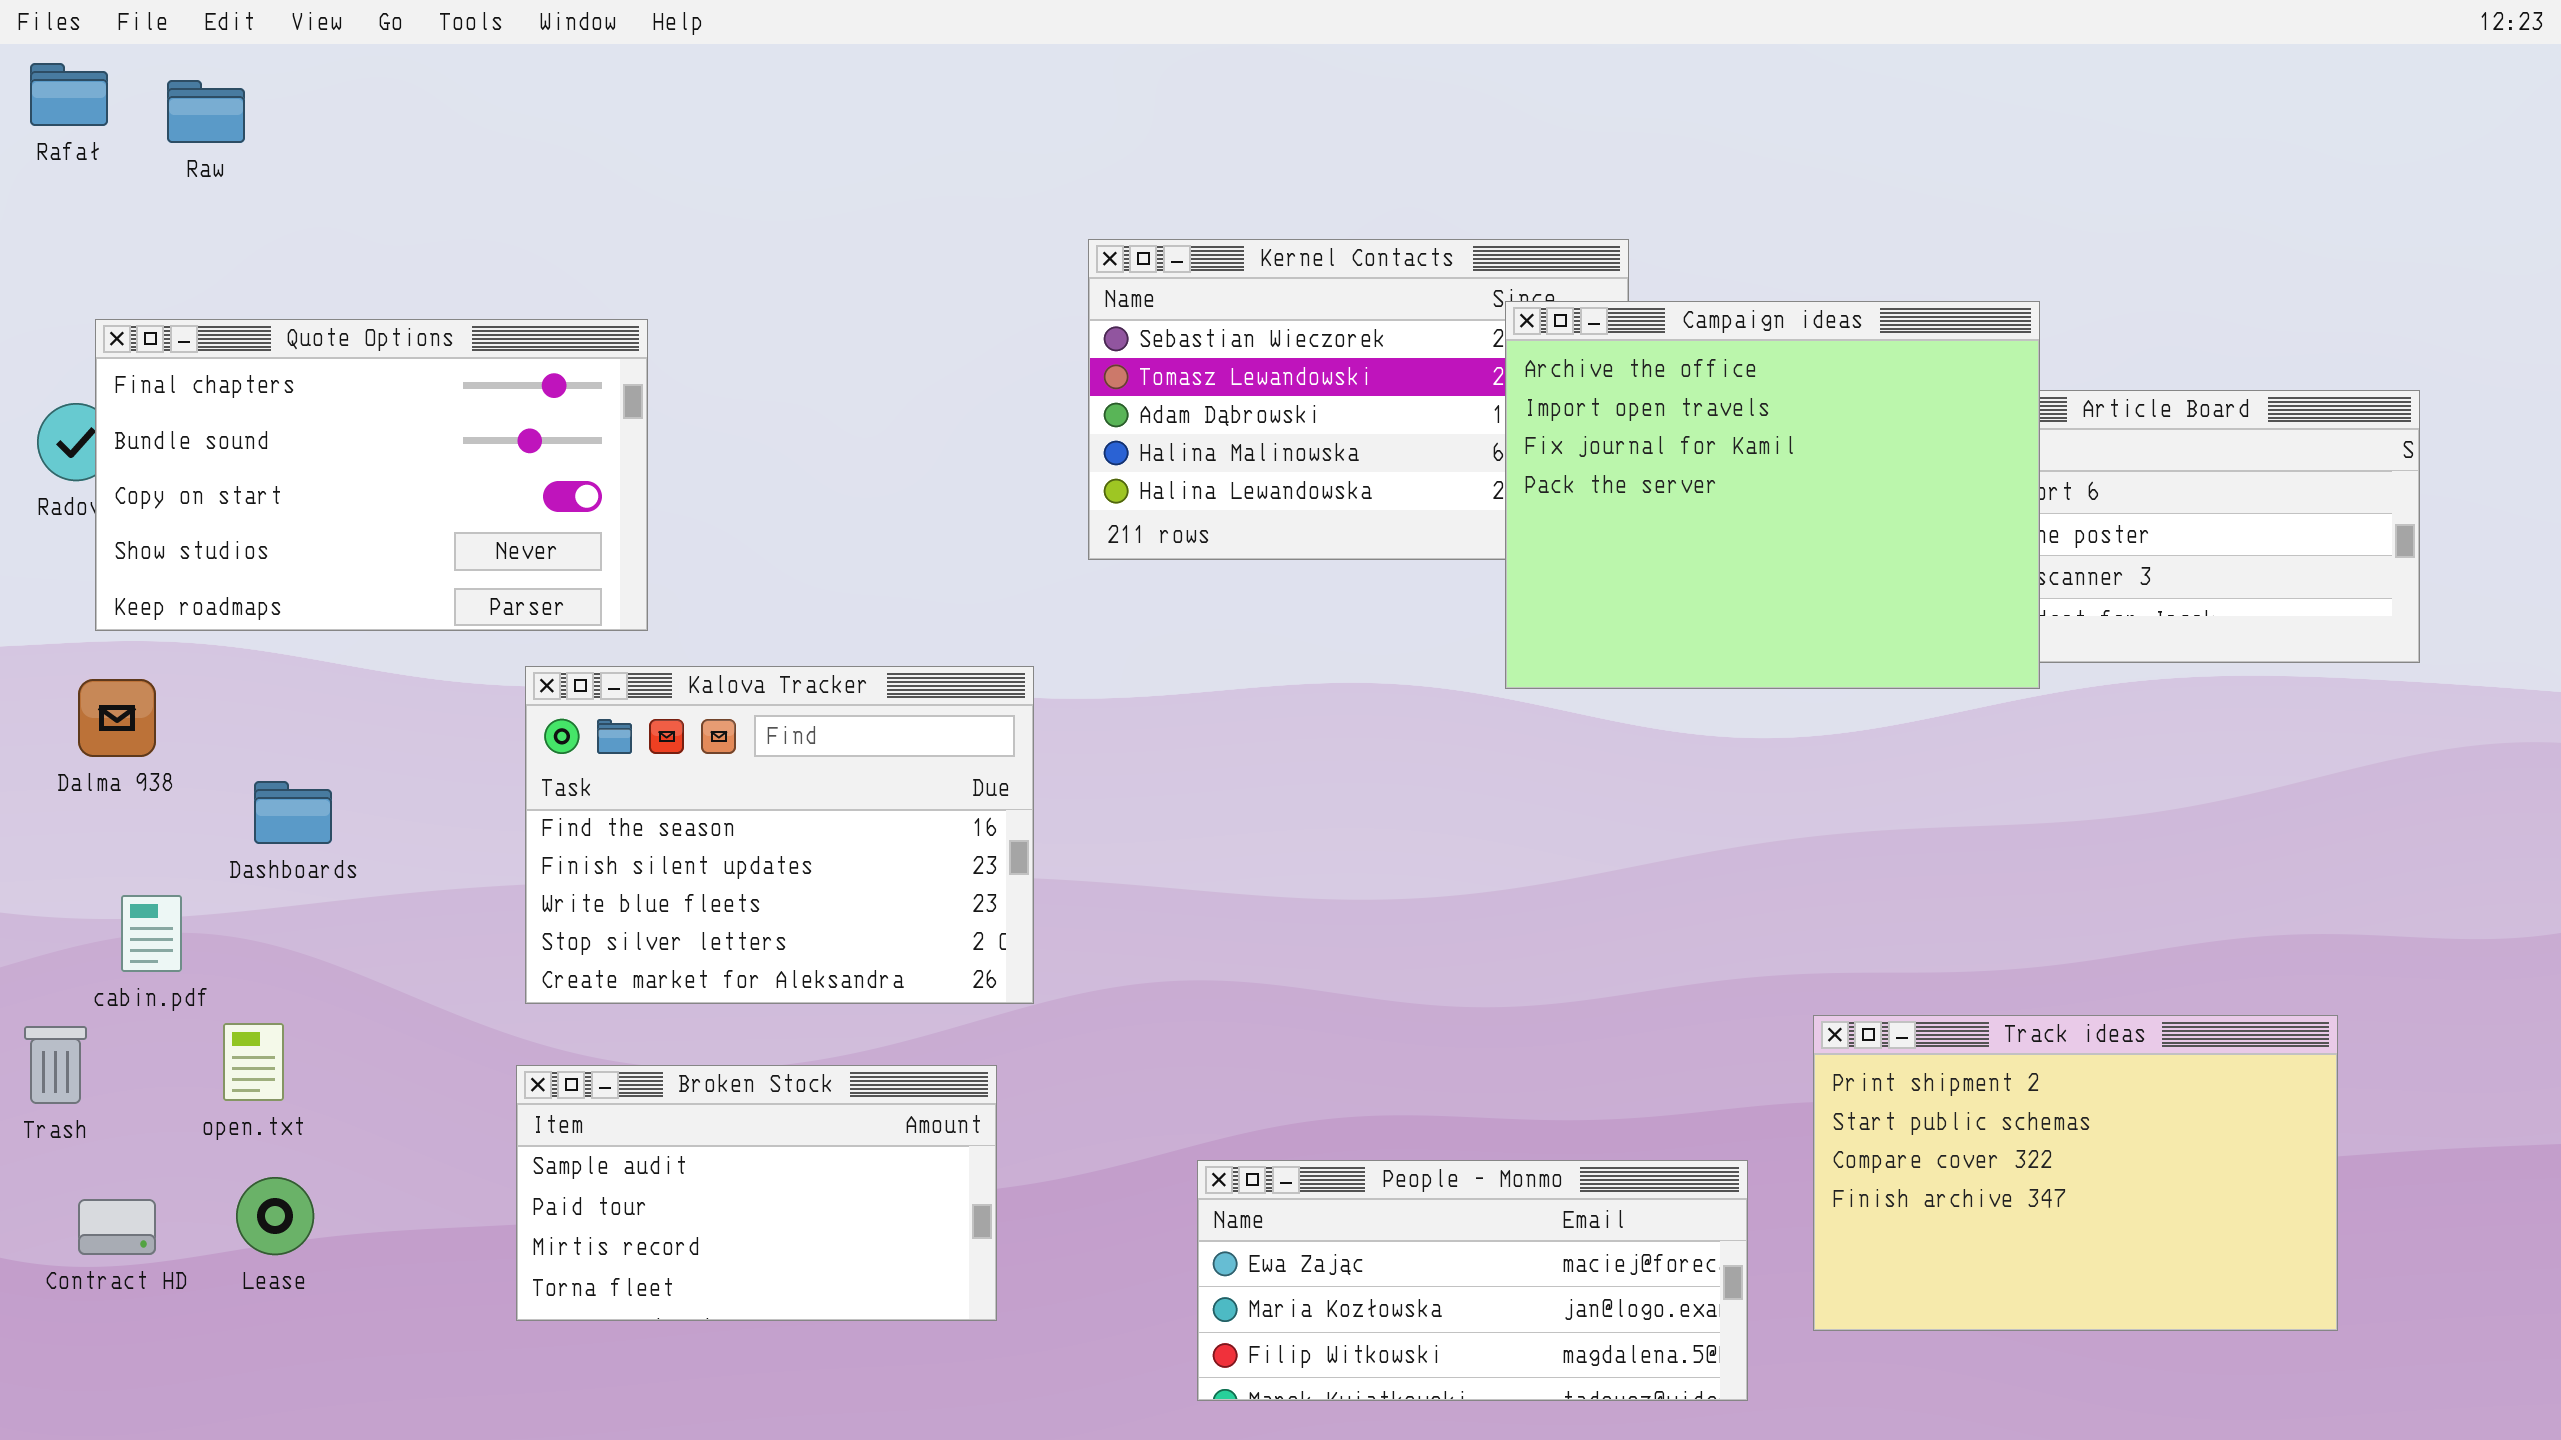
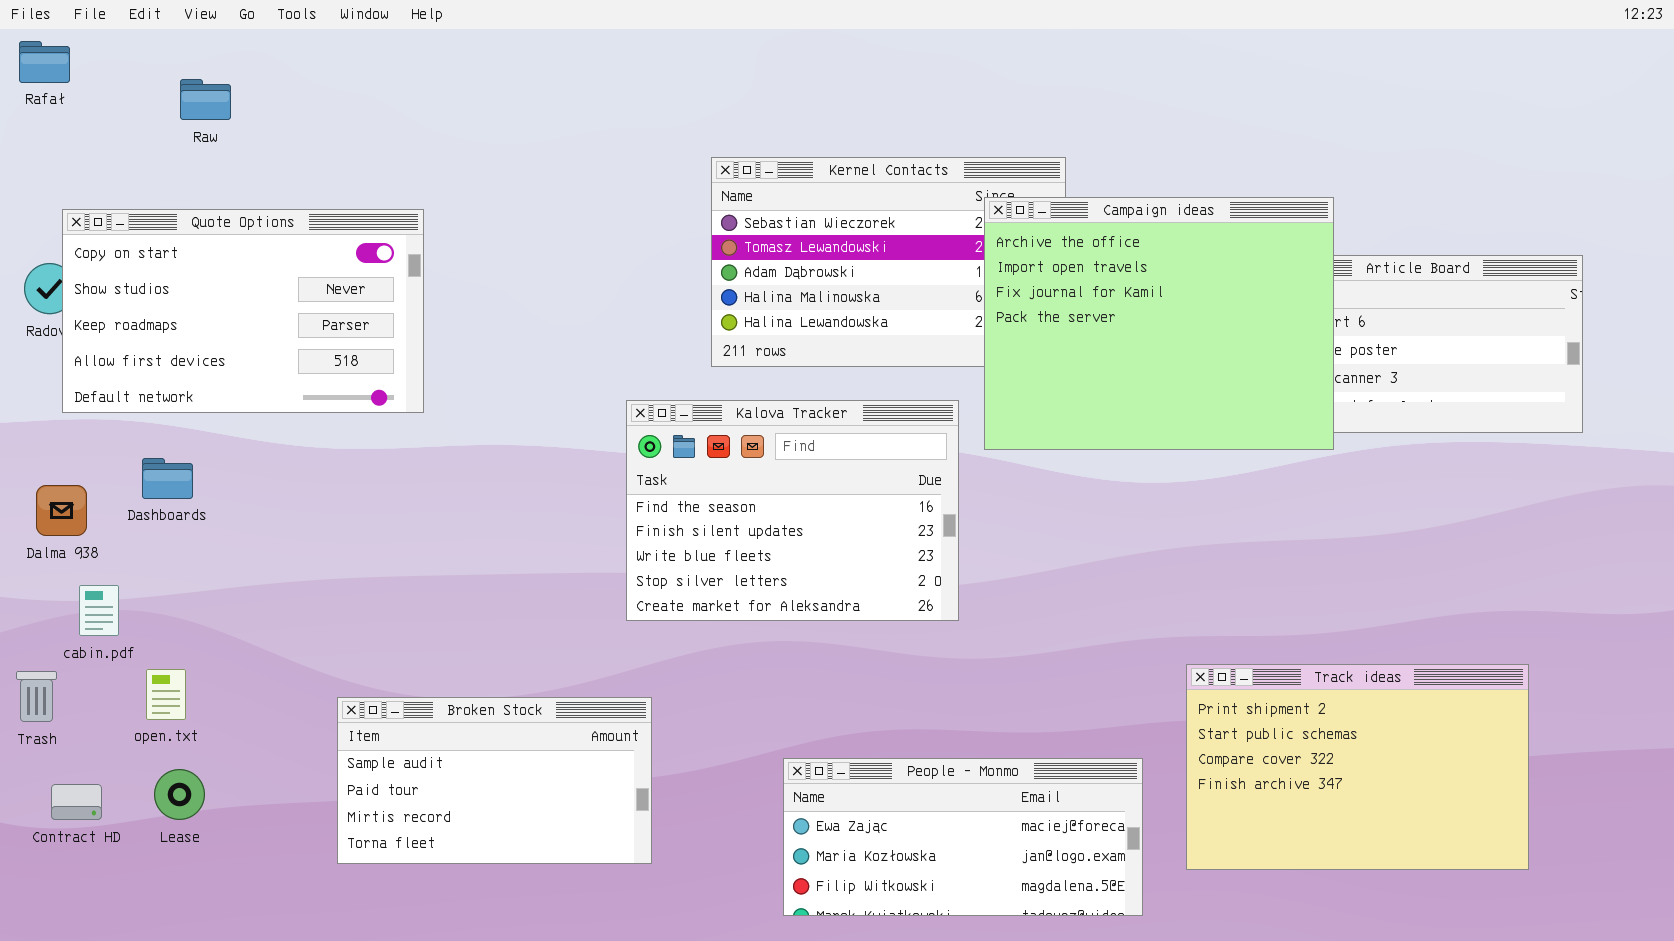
Raw: [167,80,245,143] -> [180,79,231,120], moved
Quote Options: [95,319,648,631] -> [62,209,424,413], scrolled down 2 rows
Kalova Tracker: [525,666,1034,1004] -> [626,400,959,621], moved
Dalma 938: [78,679,156,757] -> [36,485,87,536], moved
Dashboards: [254,781,332,844] -> [142,458,193,499], moved

